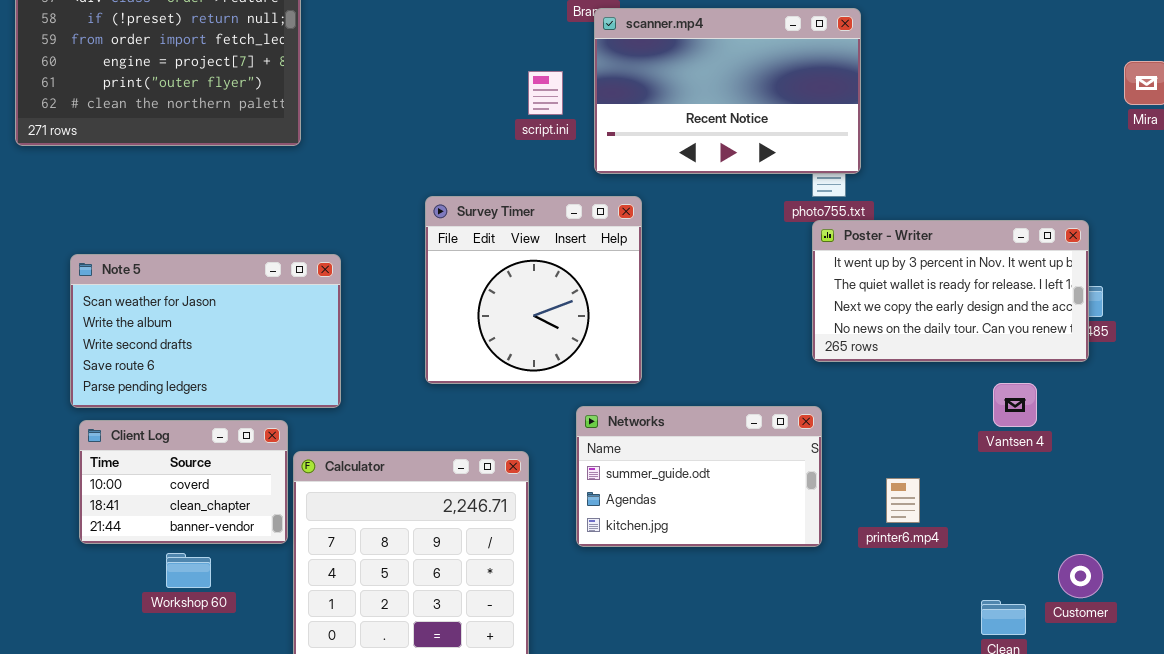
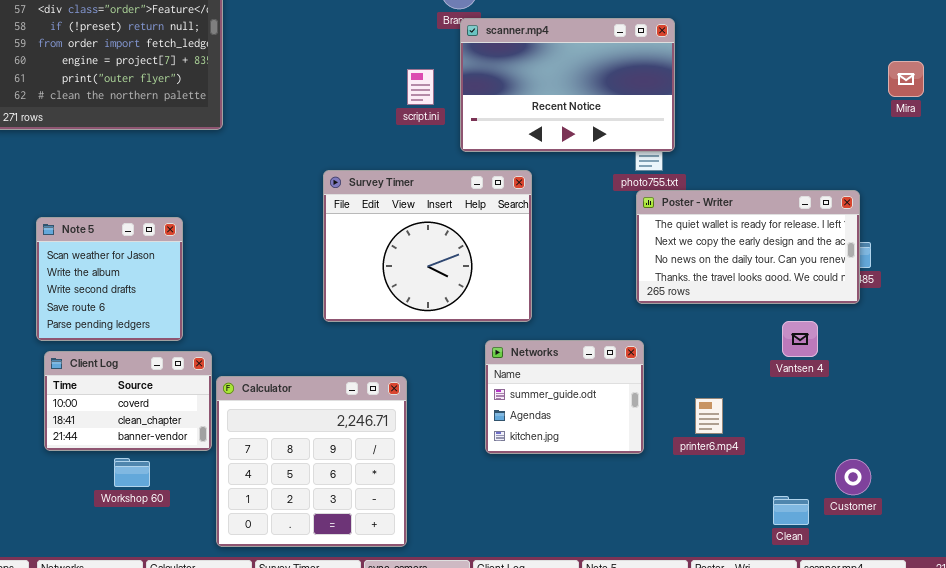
Survey Timer: [425,196,642,384] -> [323,170,532,322], resized
Poster - Writer: [812,220,1089,362] -> [636,190,860,304], scrolled down 1 row
Note 5: [70,254,341,408] -> [36,217,183,341], resized
Networks: [576,406,822,547] -> [485,340,644,454], resized

